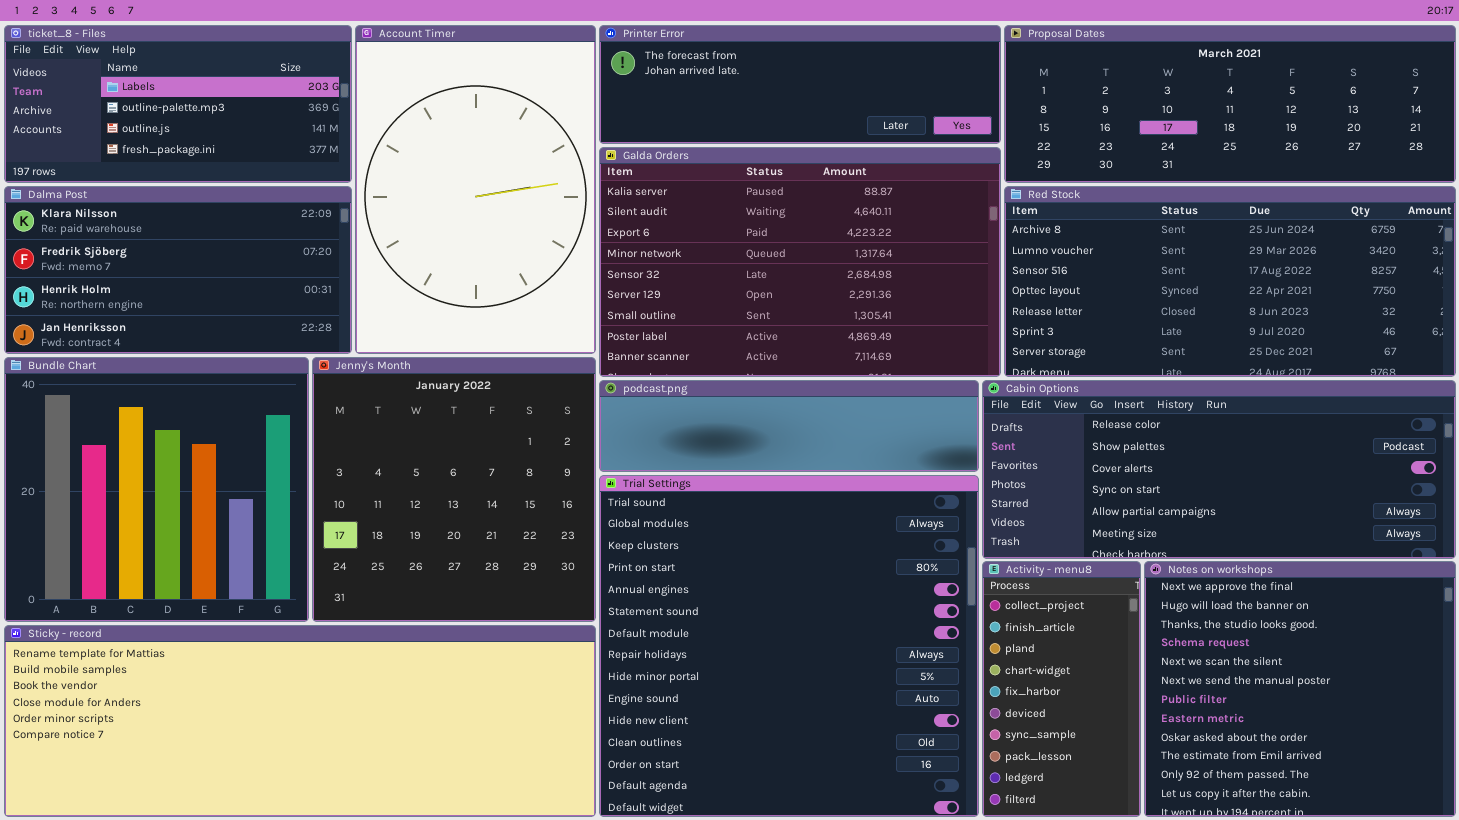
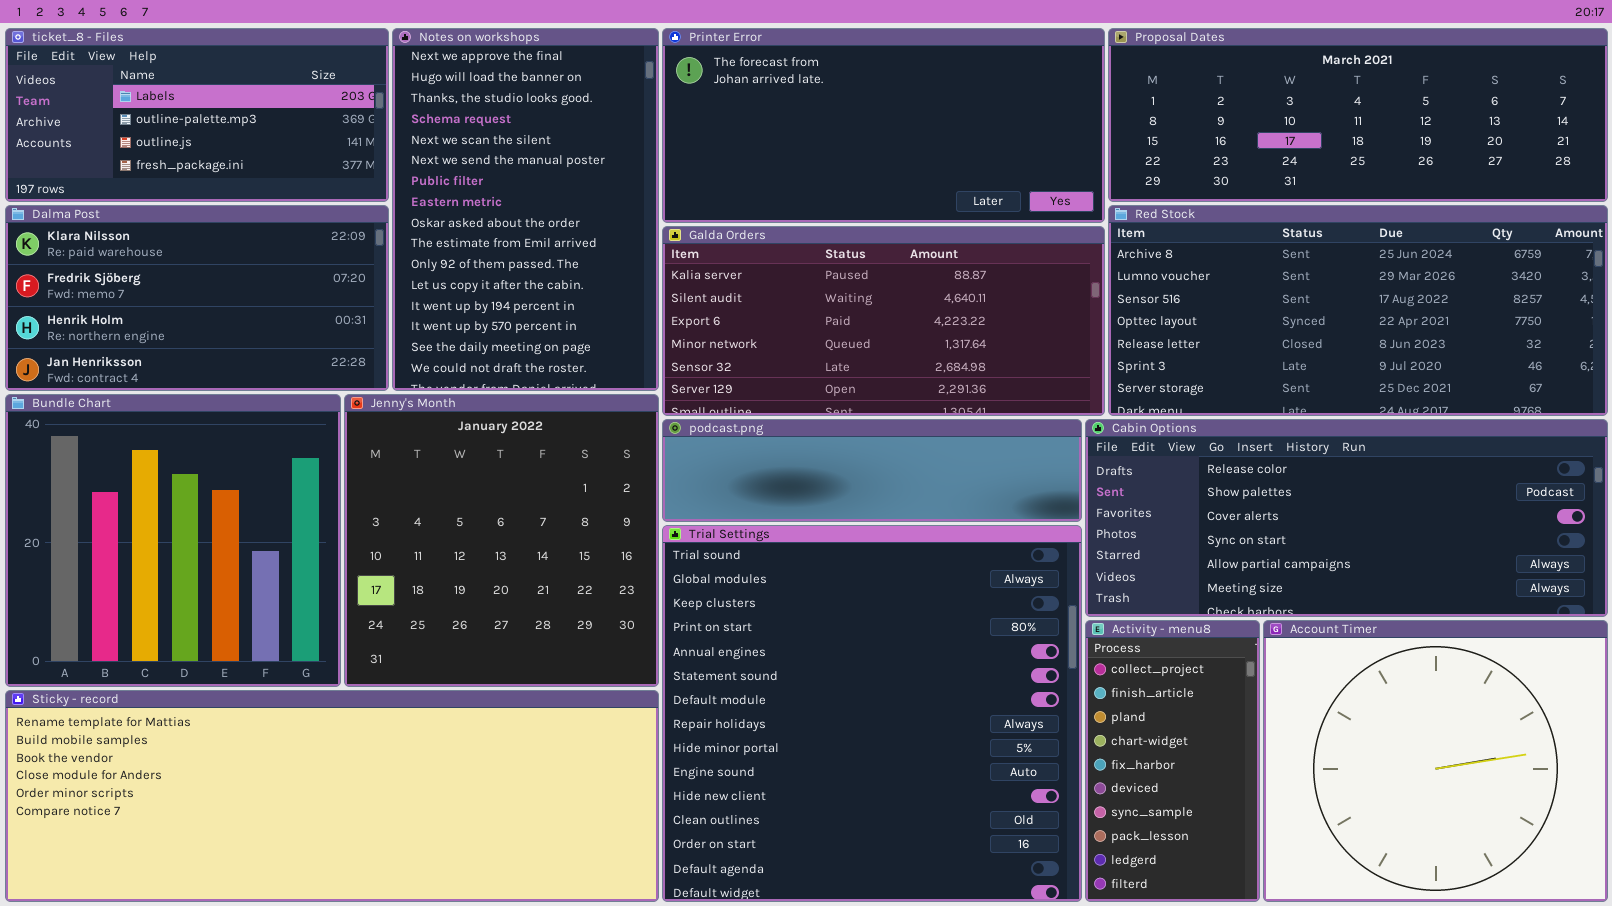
Account Timer: [355,25,596,354] -> [1263,620,1608,902], moved, resized
Printer Error: [599,25,1001,144] -> [662,28,1105,223], resized
Galda Orders: [599,147,1001,377] -> [662,226,1105,416], resized
Notes on workshops: [1144,561,1456,817] -> [392,28,659,391], moved, resized

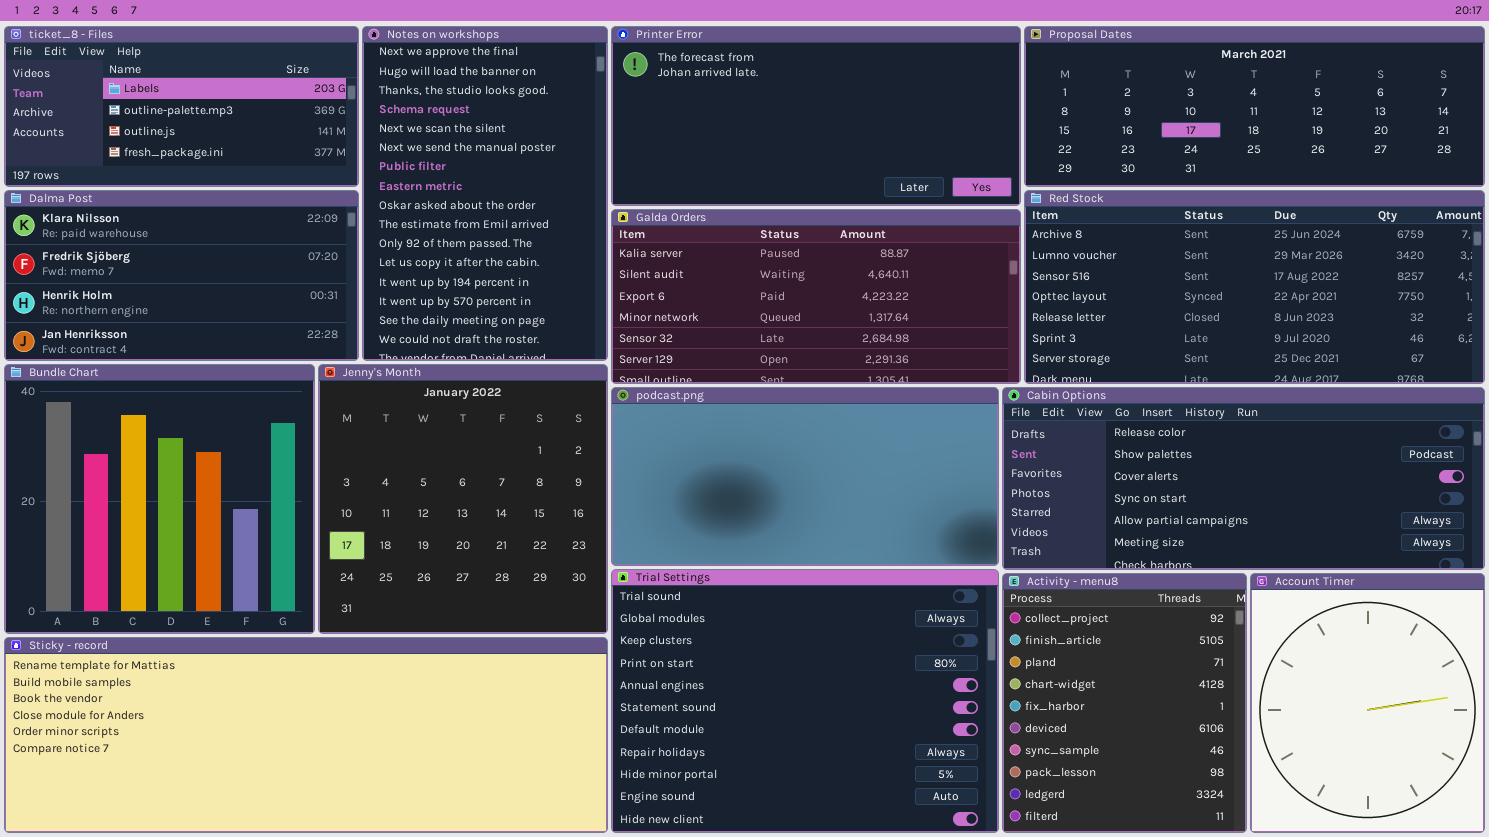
podcast.png: [662,419,1082,522] -> [611,387,999,566], resized
Trial Settings: [662,525,1082,902] -> [611,569,999,833], resized
Activity - menu8: [1085,620,1260,902] -> [1002,573,1247,833], resized
Account Timer: [1263,620,1608,902] -> [1250,573,1485,833], resized

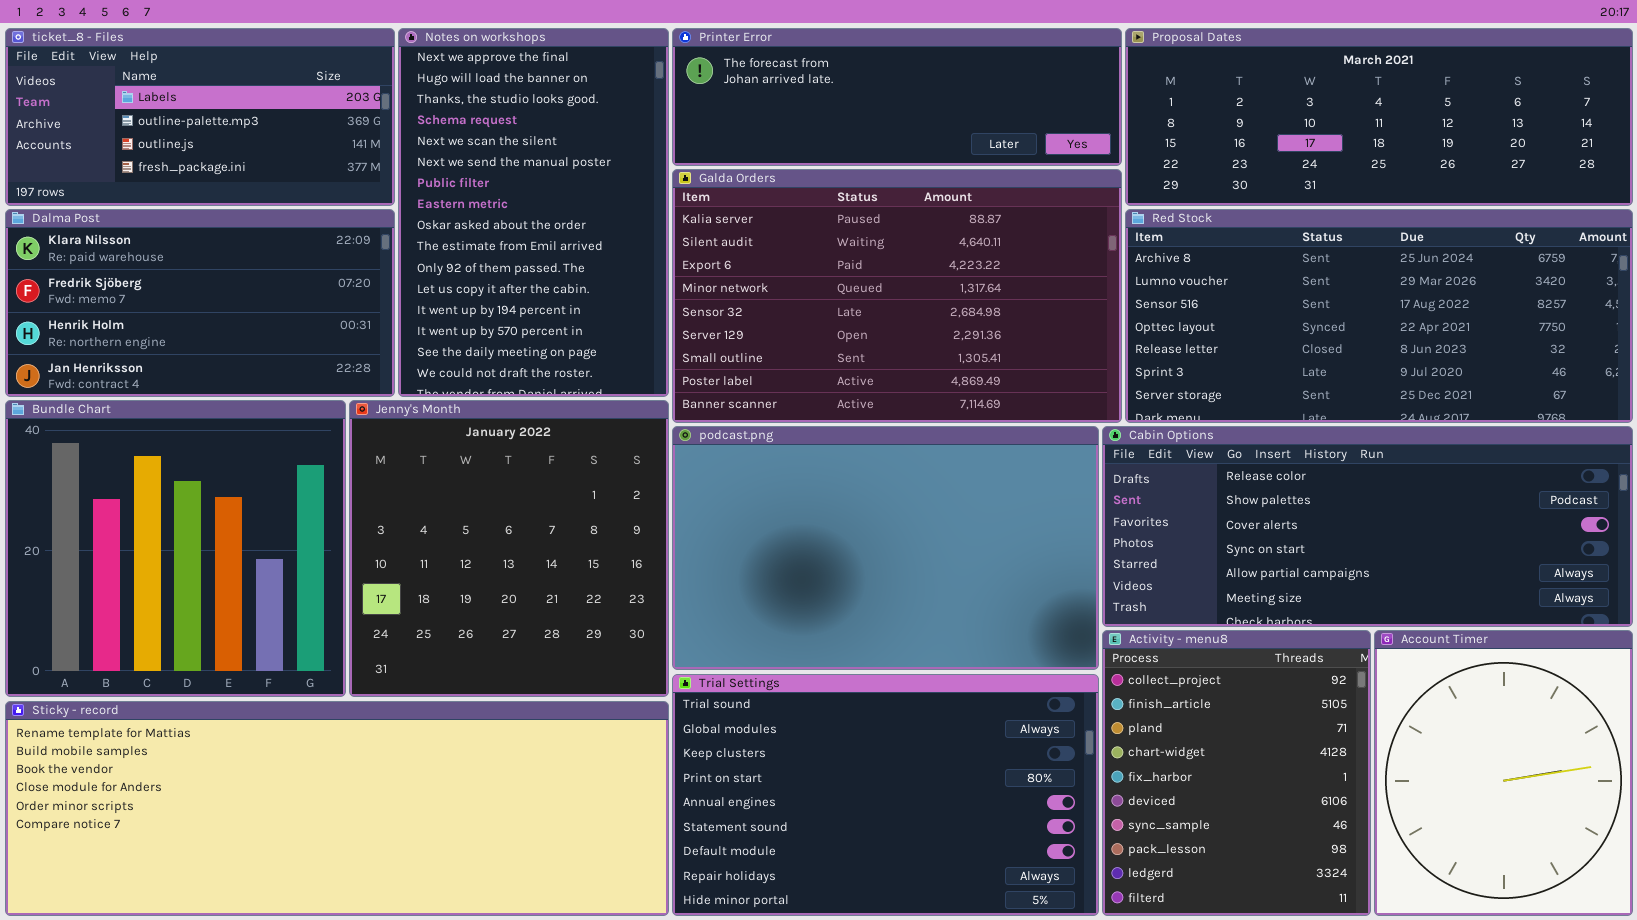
Printer Error: [611,26,1021,206] -> [672,28,1122,166], resized
Galda Orders: [611,209,1021,384] -> [672,169,1122,423], resized
podcast.png: [611,387,999,566] -> [672,426,1099,670], resized
Trial Settings: [611,569,999,833] -> [672,674,1099,916], resized

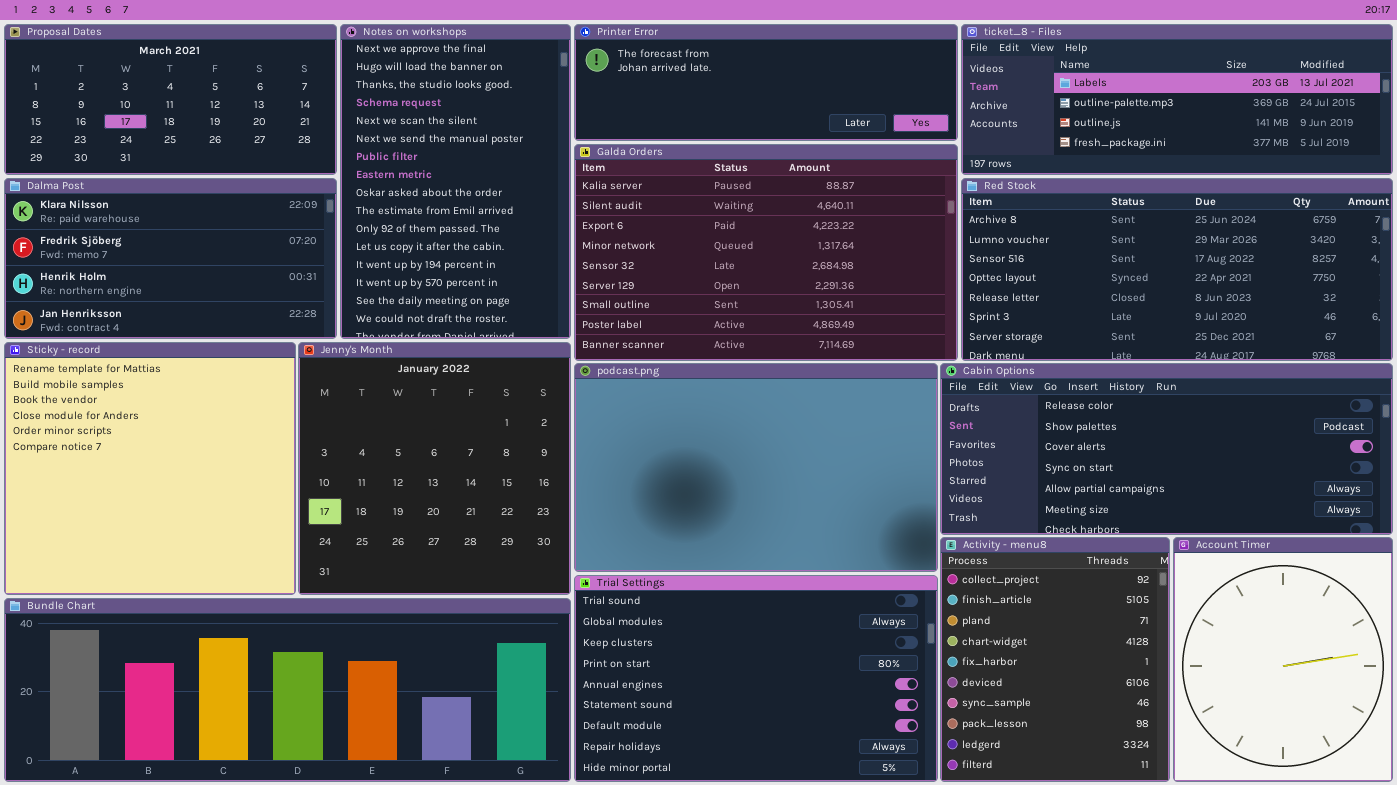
ticket_8 - Files: [5,28,395,206] -> [961,24,1393,175], moved, resized
Proposal Dates: [1125,28,1633,206] -> [4,24,337,175], moved, resized
Bundle Chart: [5,400,346,697] -> [4,598,571,782], moved, resized
Sticky - record: [5,701,669,916] -> [4,342,296,595], moved, resized

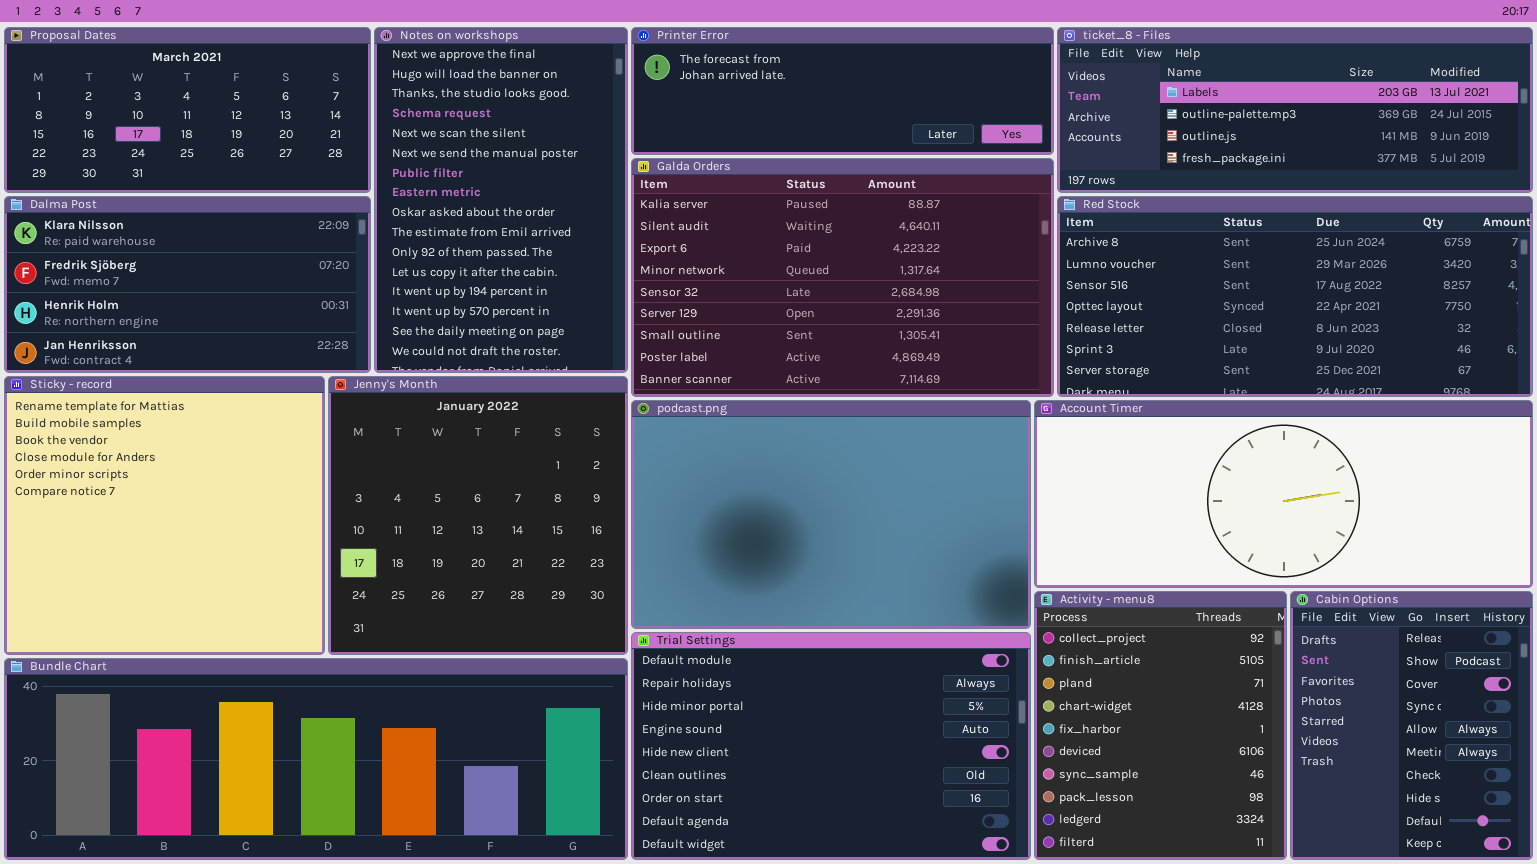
Cabin Options: [940,363,1393,535] -> [1290,591,1533,860], moved, resized
Account Timer: [1173,537,1393,782] -> [1034,400,1533,588], moved, resized
Trial Settings: [574,575,938,782] -> [631,632,1031,860], scrolled down 6 rows

